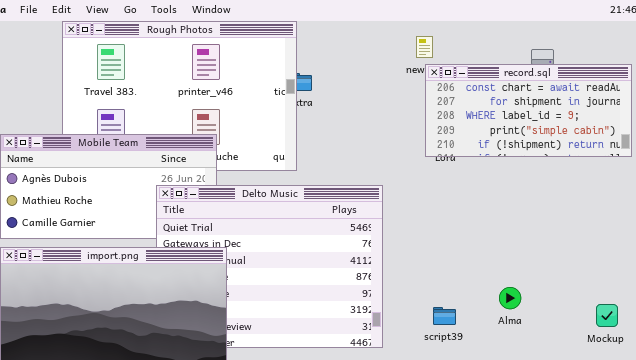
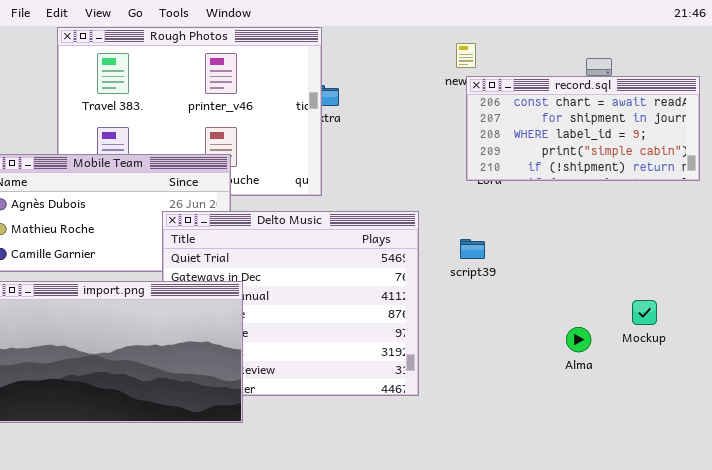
Alma: [499,287,521,309] -> [566,327,591,352], moved
Mockup: [596,304,618,327] -> [632,300,657,325], moved
script39: [433,307,456,325] -> [460,239,485,259], moved

